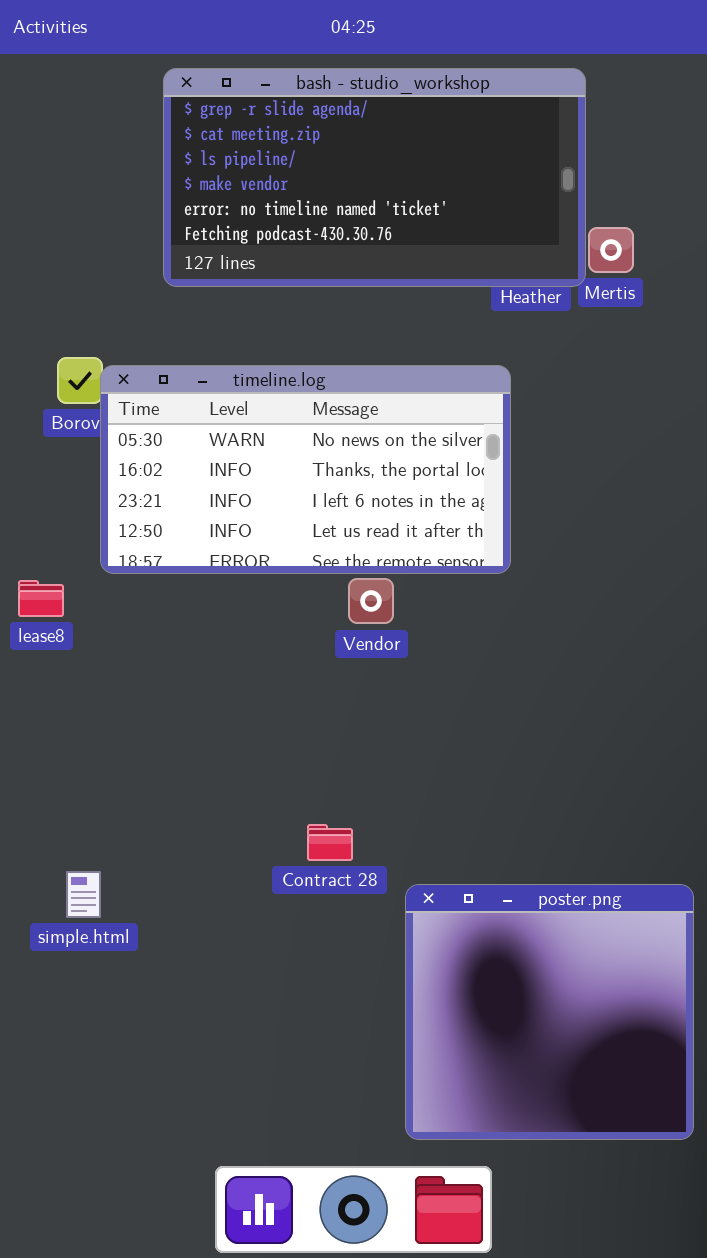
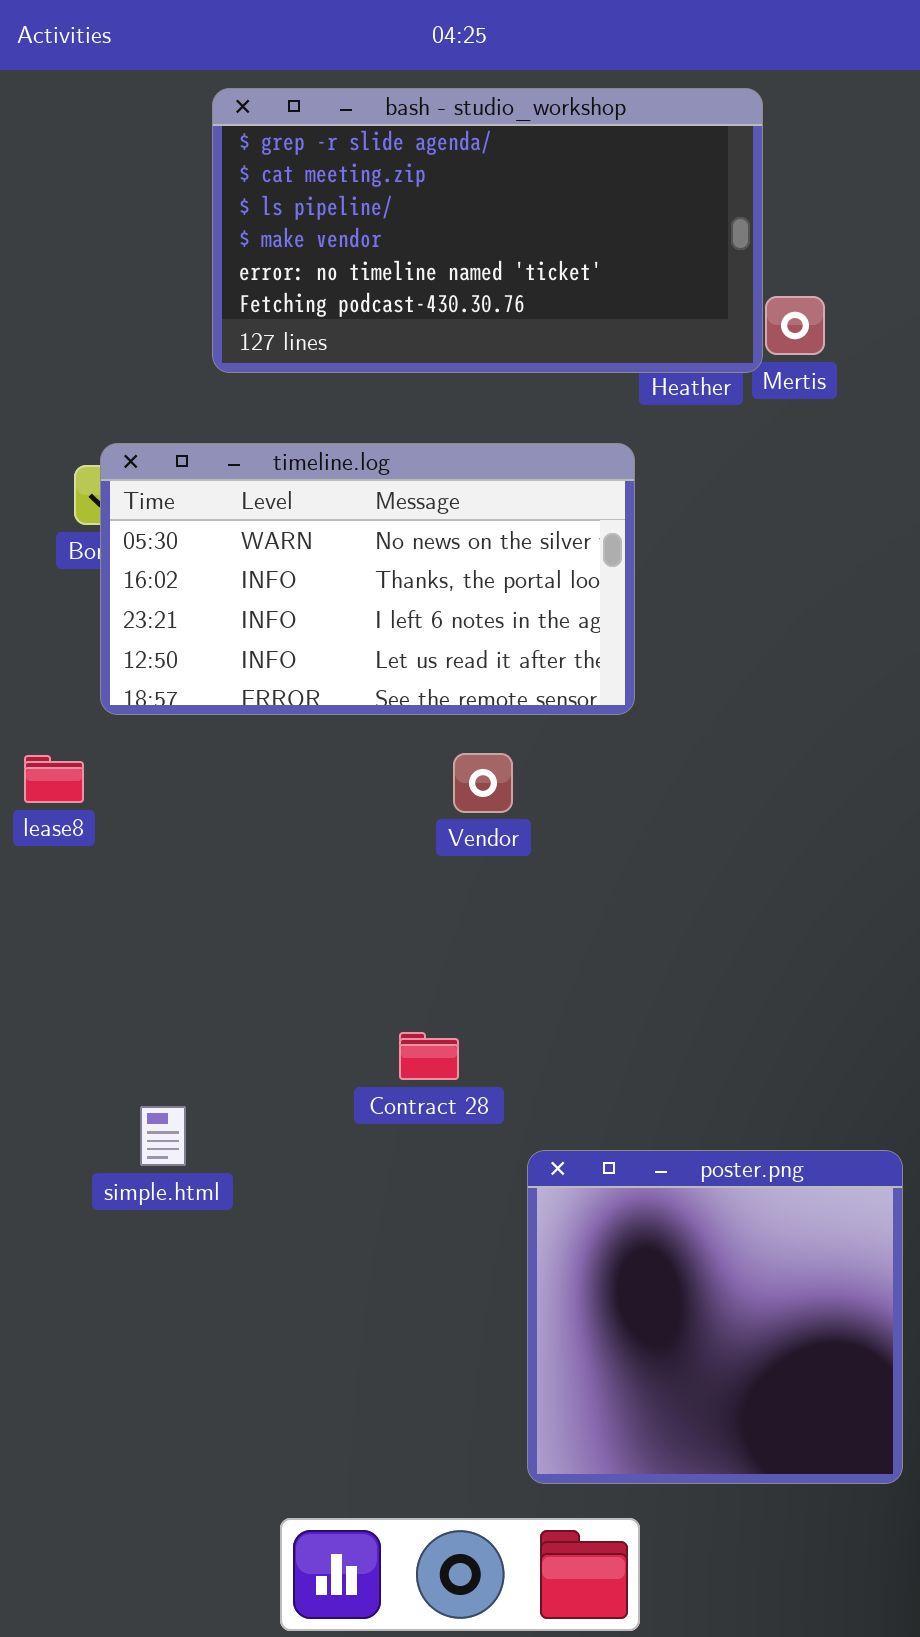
timeline.log: [100,365,511,574] -> [100,443,635,715], moved
Contract 28: [307,824,353,861] -> [399,1032,459,1080], moved
simple.html: [66,871,101,918] -> [140,1106,186,1166], moved

